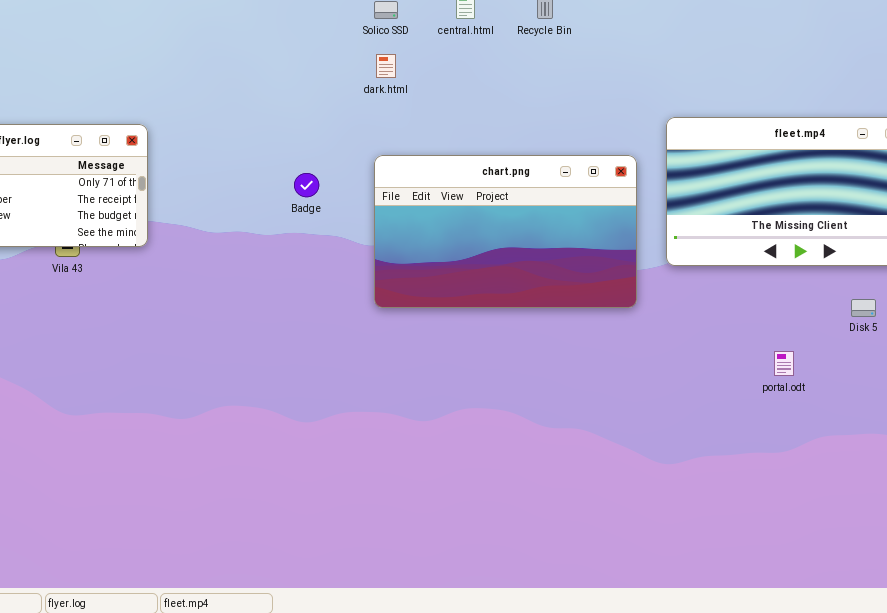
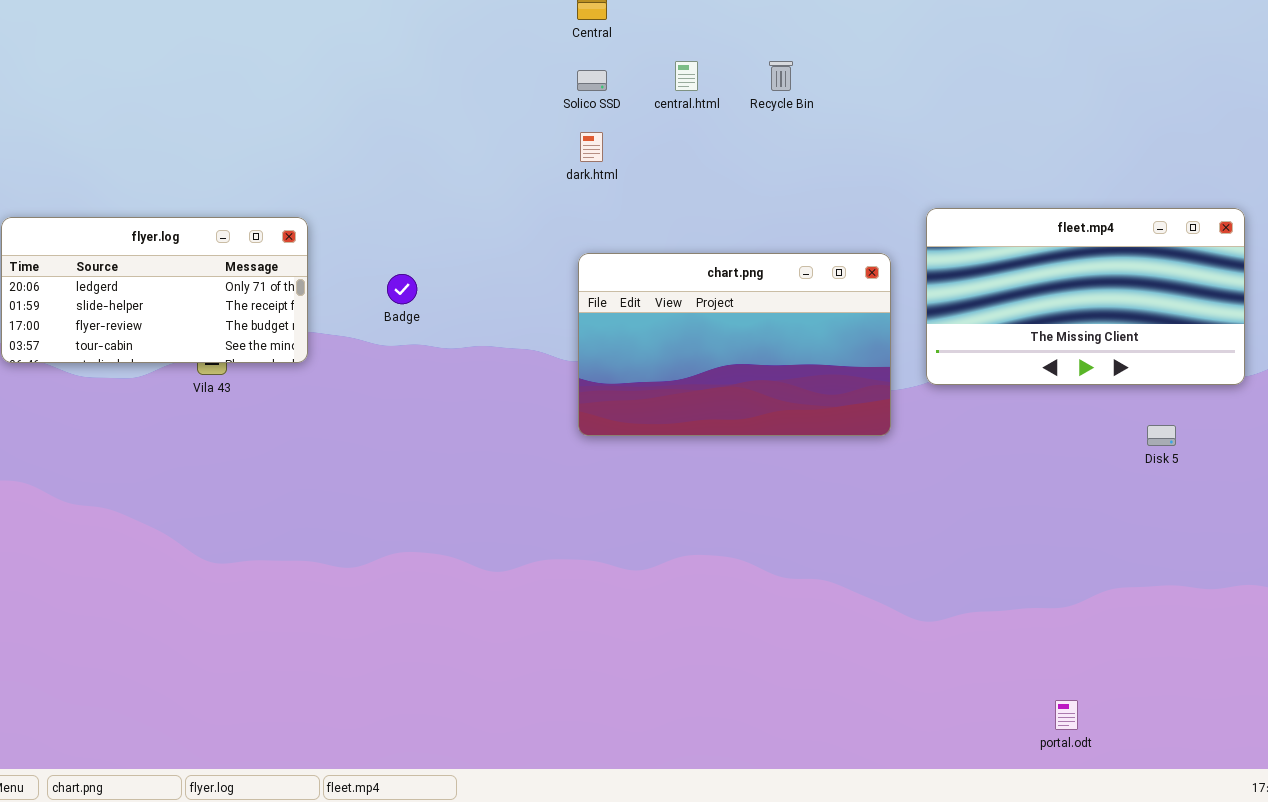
Badge: [294,173,319,197] -> [387,274,417,304], moved
portal.odt: [774,351,794,376] -> [1055,700,1078,730], moved

